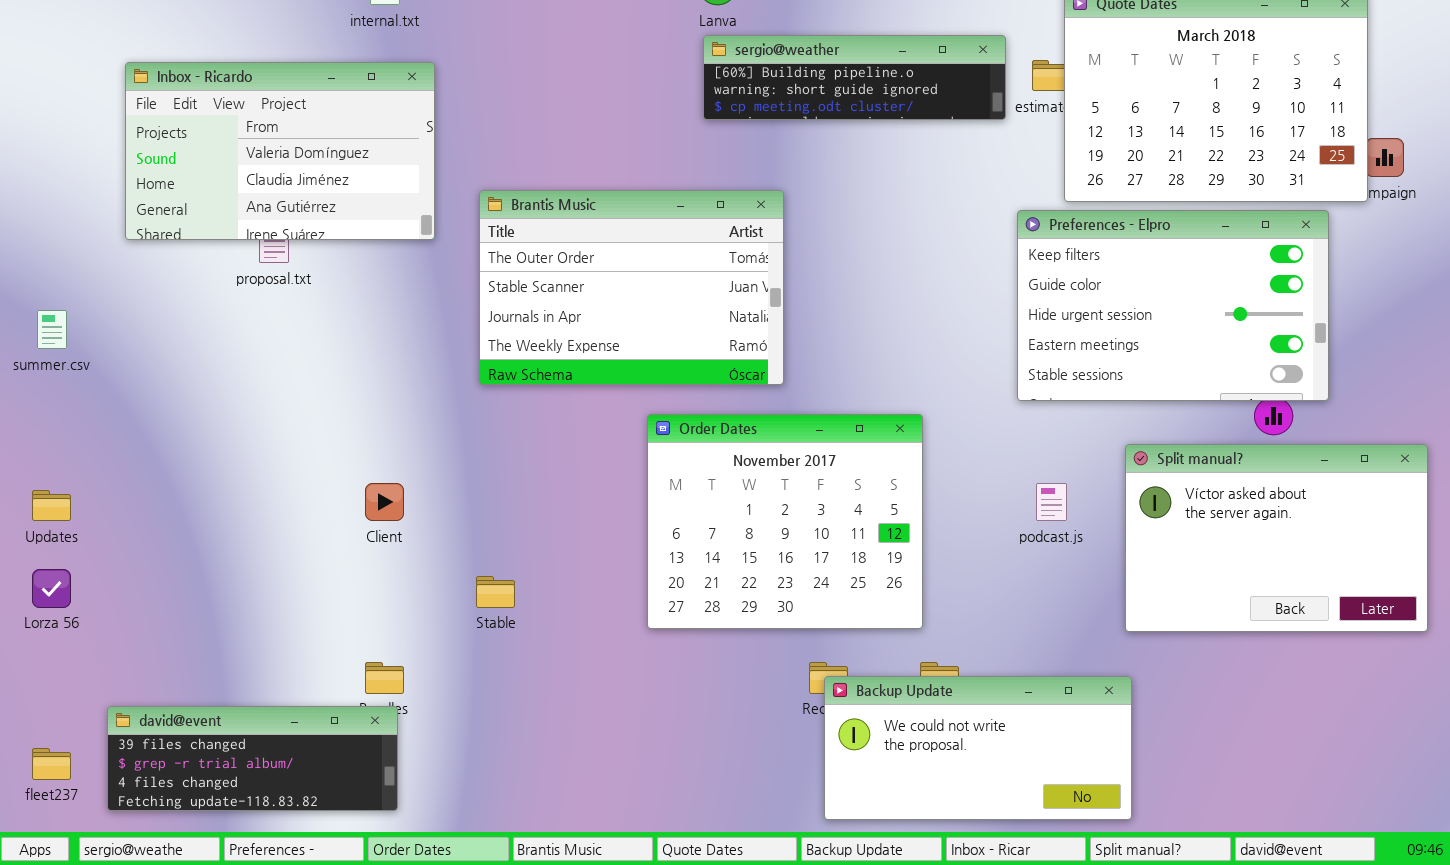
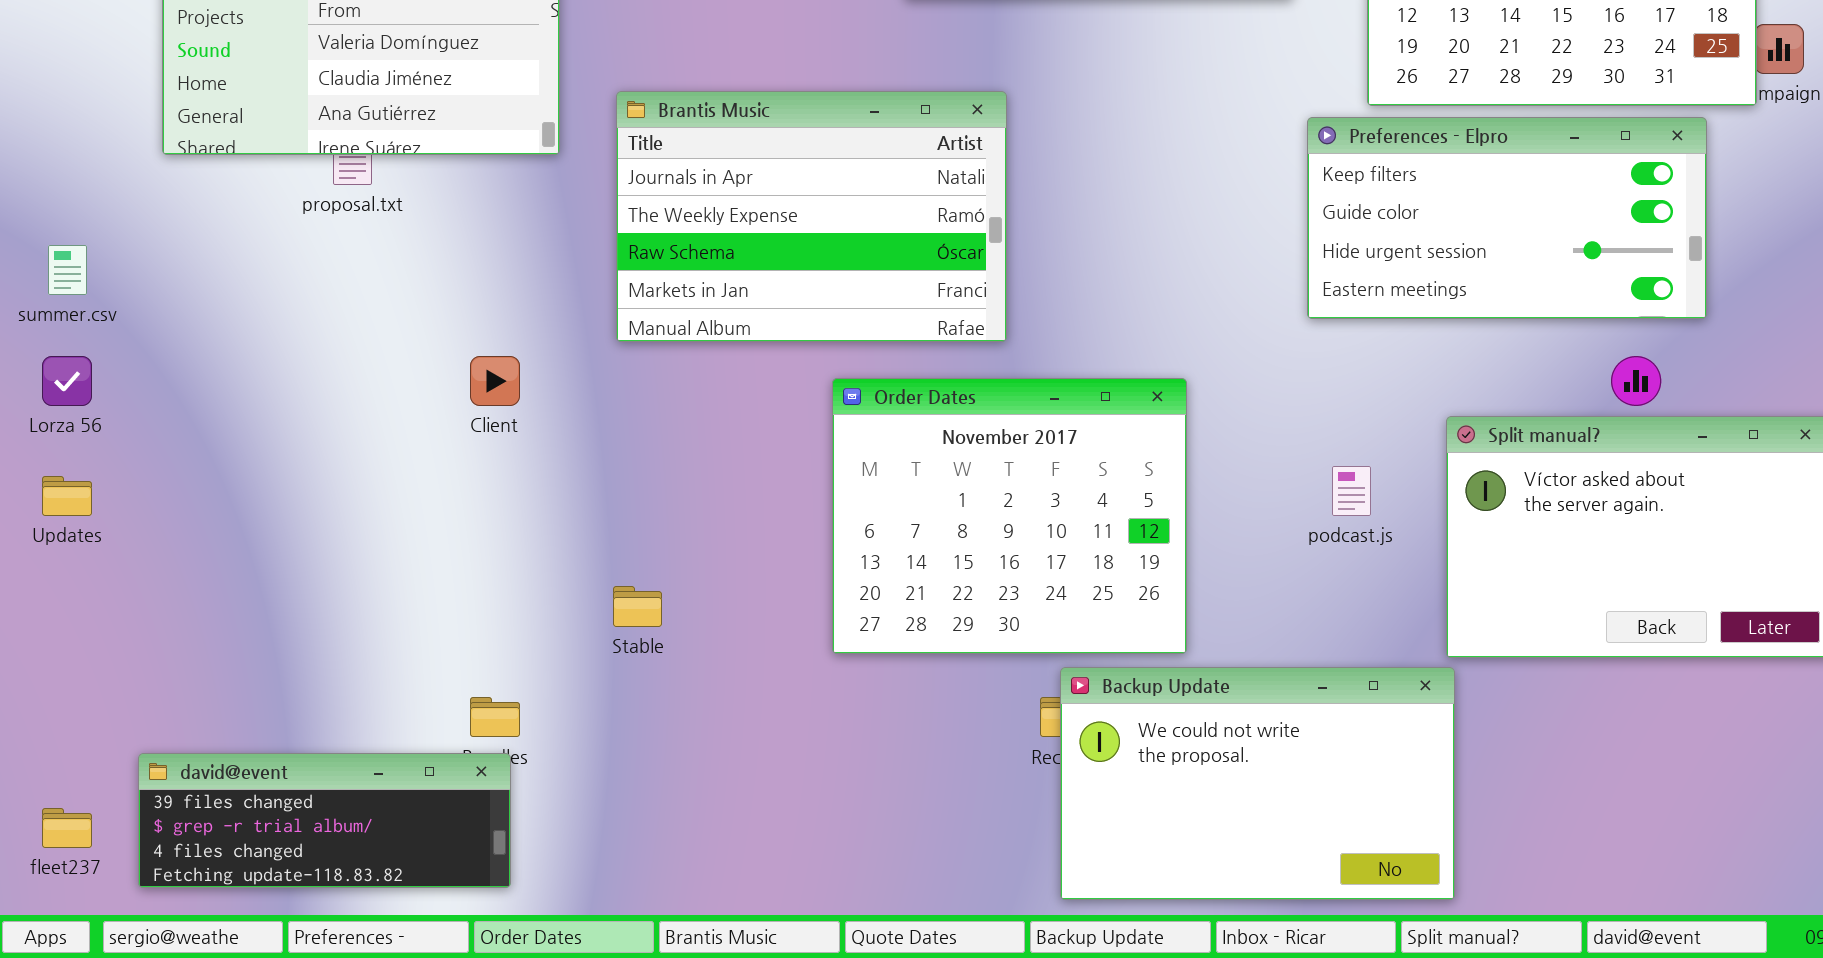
Brantis Music: [479,190,784,385] -> [616,91,1007,342], scrolled down 2 rows
Preferences - Elpro: [1017,210,1329,401] -> [1307,117,1707,319], resized
Client: [365,483,404,521] -> [470,356,520,406], moved
Lorza 56: [32,569,71,608] -> [42,356,92,406], moved
Backup Update: [824,676,1132,820] -> [1060,667,1455,900], resized

